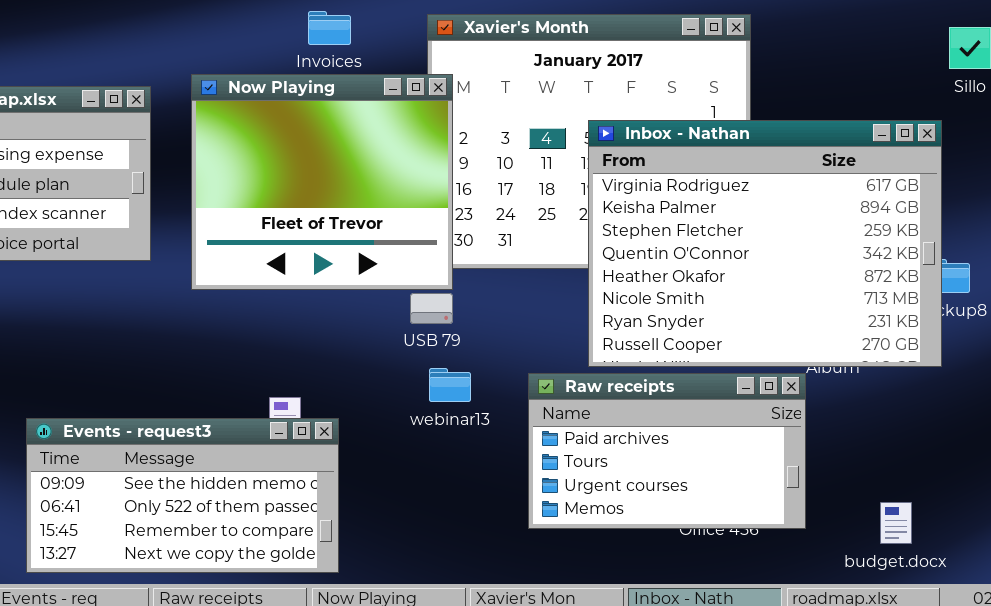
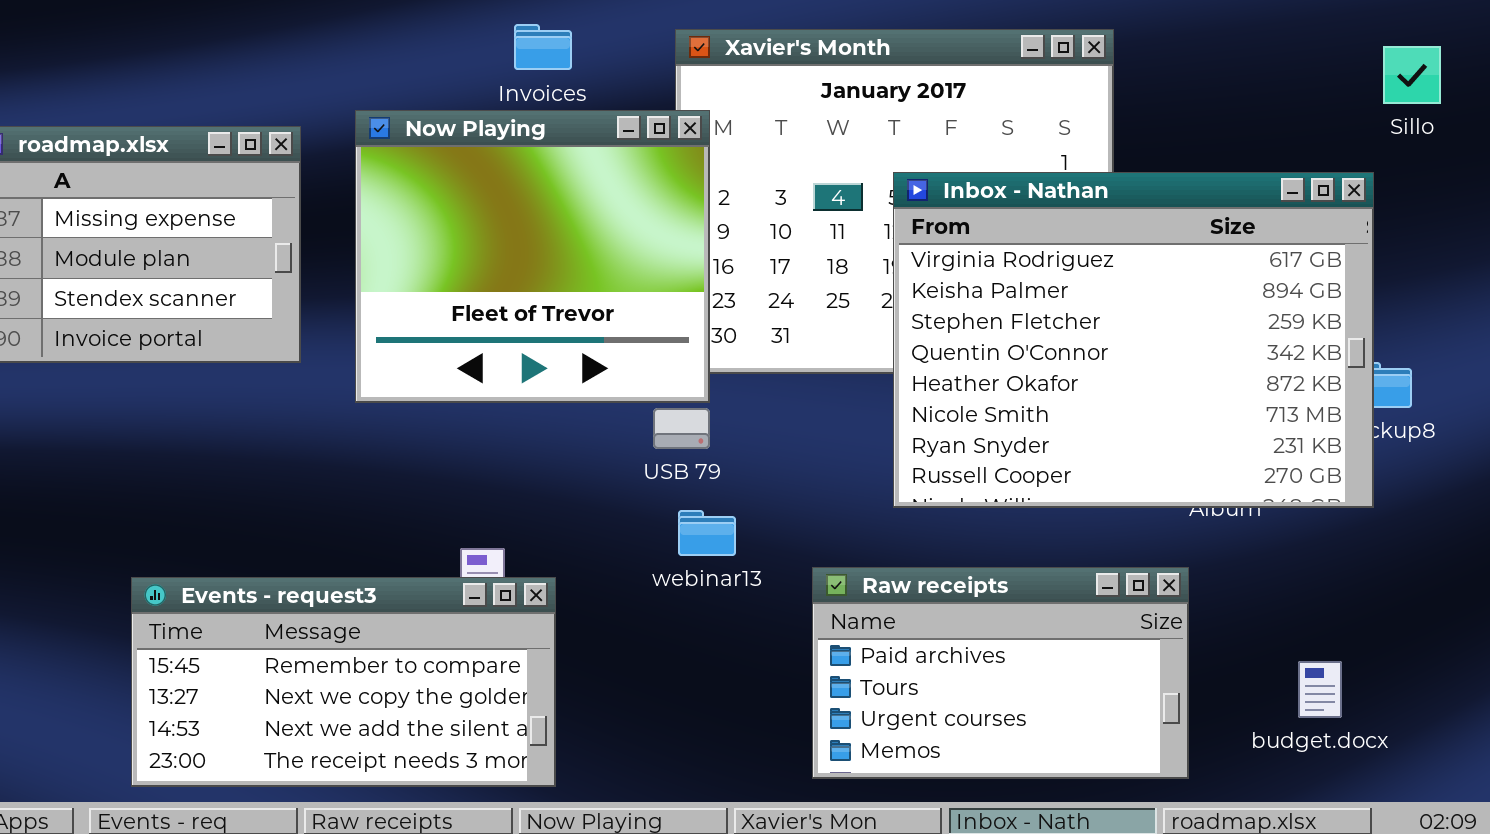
Raw receipts: [528,373,806,529] -> [812,567,1189,779], moved
Events - request3: [26,418,339,573] -> [131,577,556,787], scrolled down 2 rows
budget.docx: [880,502,912,544] -> [1298,661,1342,718], moved

